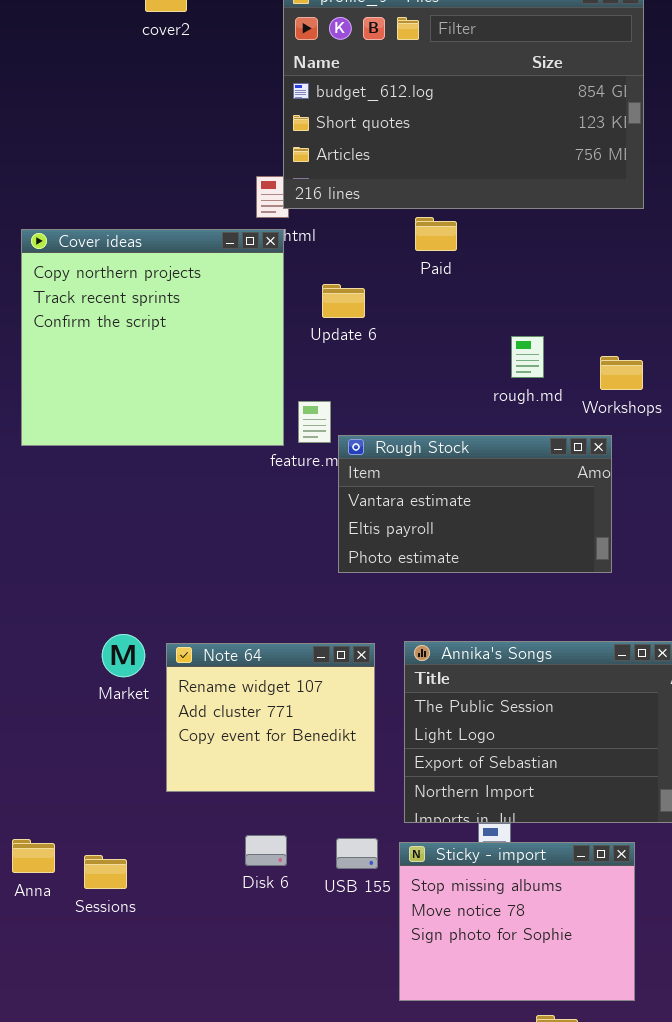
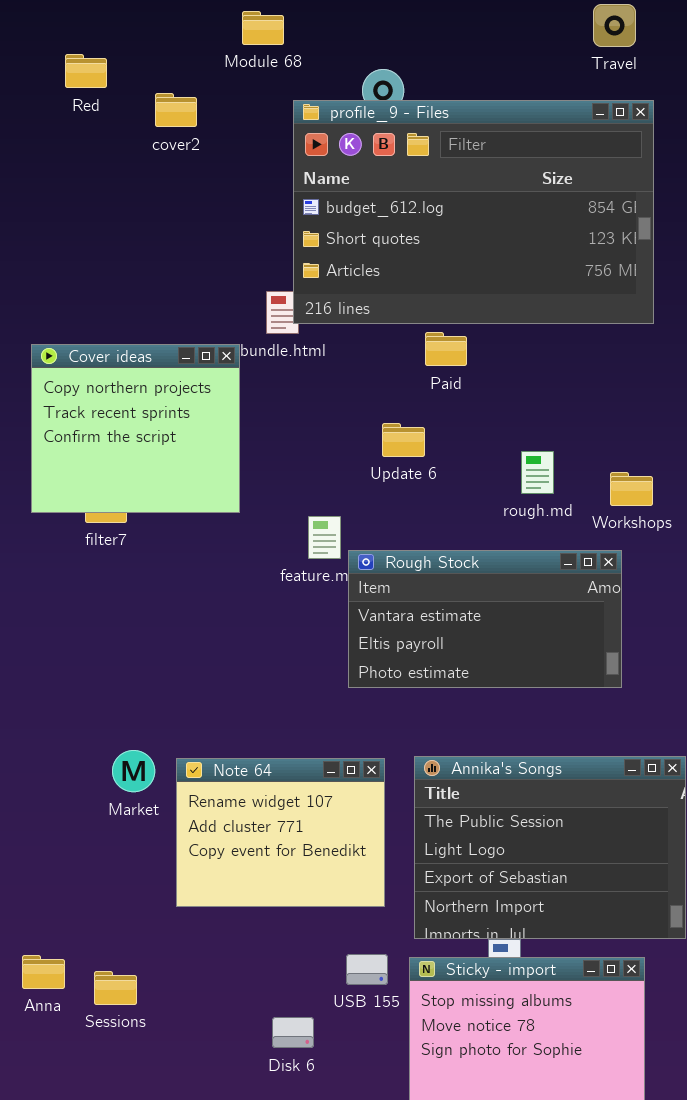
Cover ideas: [21,229,284,446] -> [31,344,240,513], resized
Update 6: [322,284,365,318] -> [382,423,425,457], moved
Disk 6: [245,835,287,866] -> [272,1017,314,1048], moved

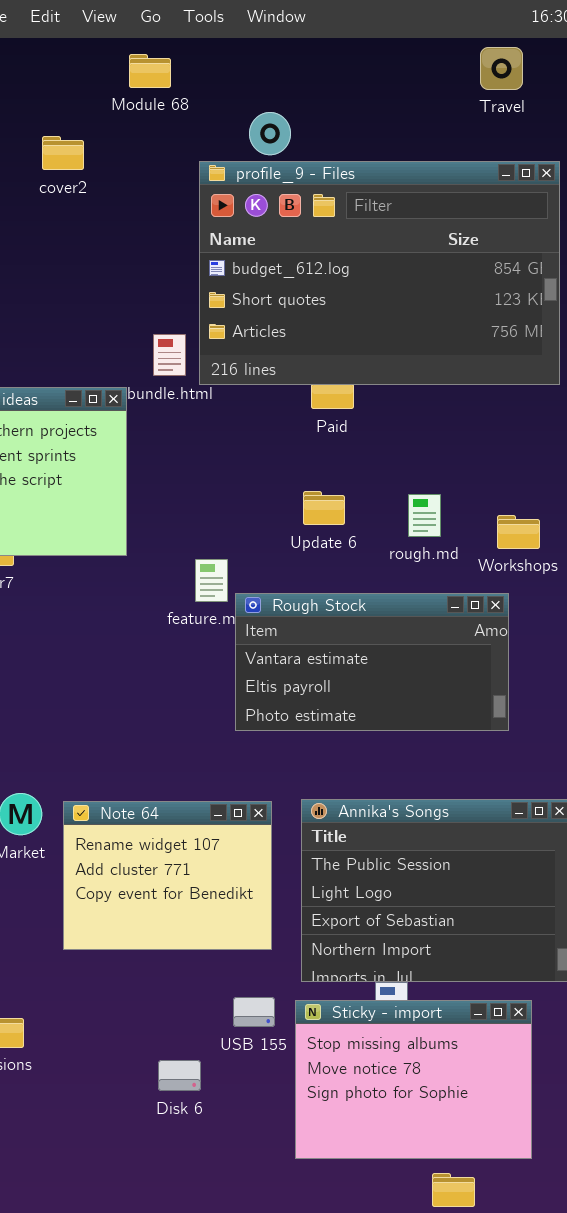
profile_9 - Files: [293,100,654,324] -> [199,161,560,385], moved
Update 6: [382,423,425,457] -> [303,491,345,525], moved

